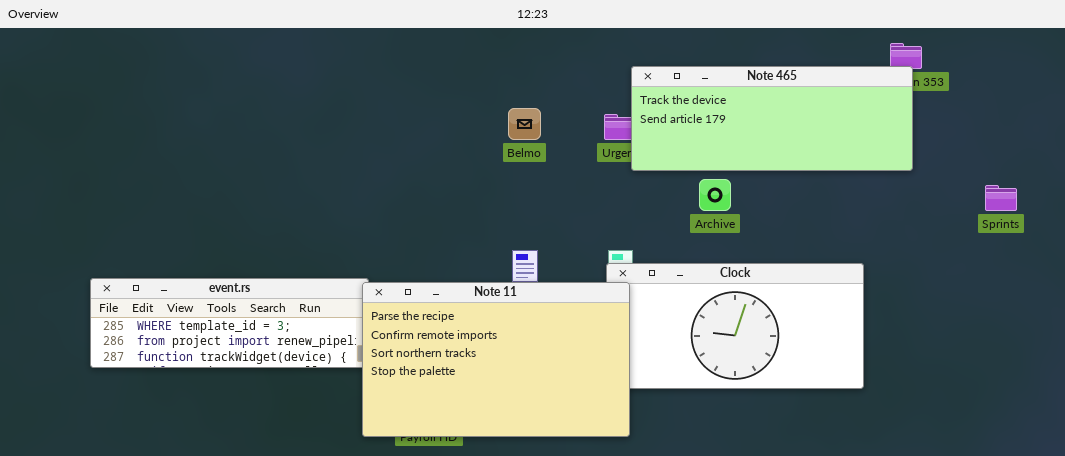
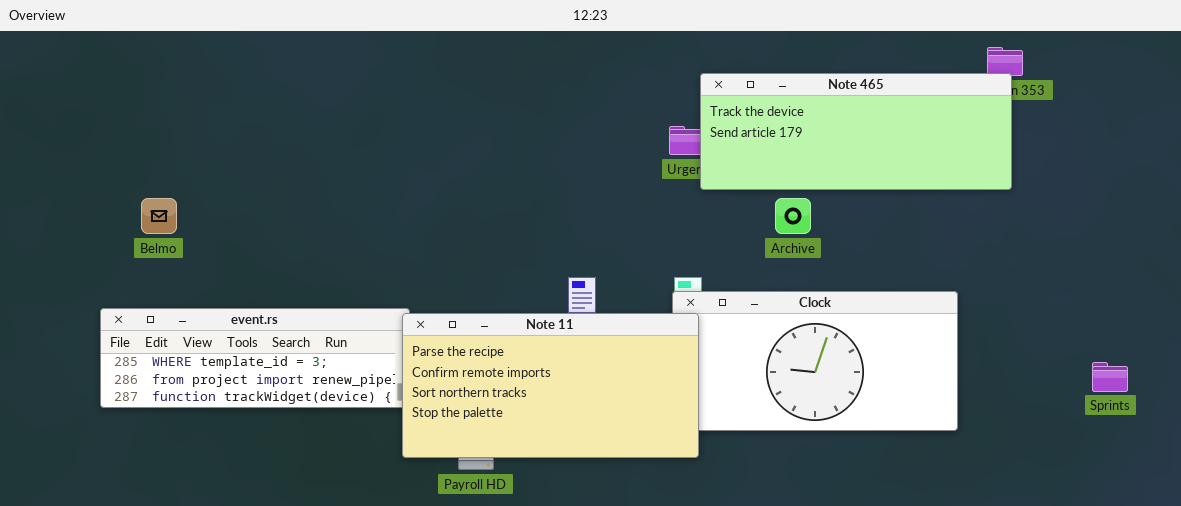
Belmo: [508,108,541,140] -> [141,198,177,234], moved
Sprints: [985,185,1017,211] -> [1092,362,1128,392], moved
Note 11: [362,282,630,437] -> [402,313,699,458], resized

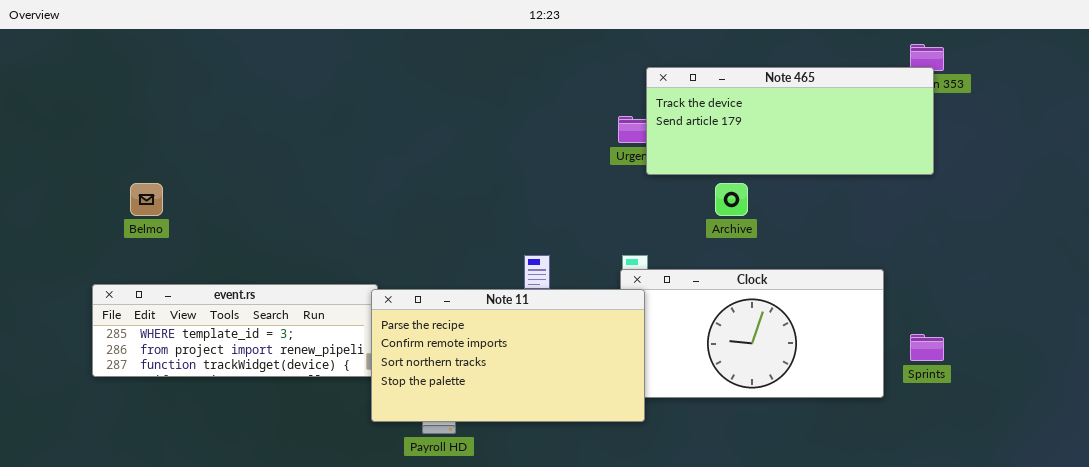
Sprints: [1092,362,1128,392] -> [910,334,944,361], moved

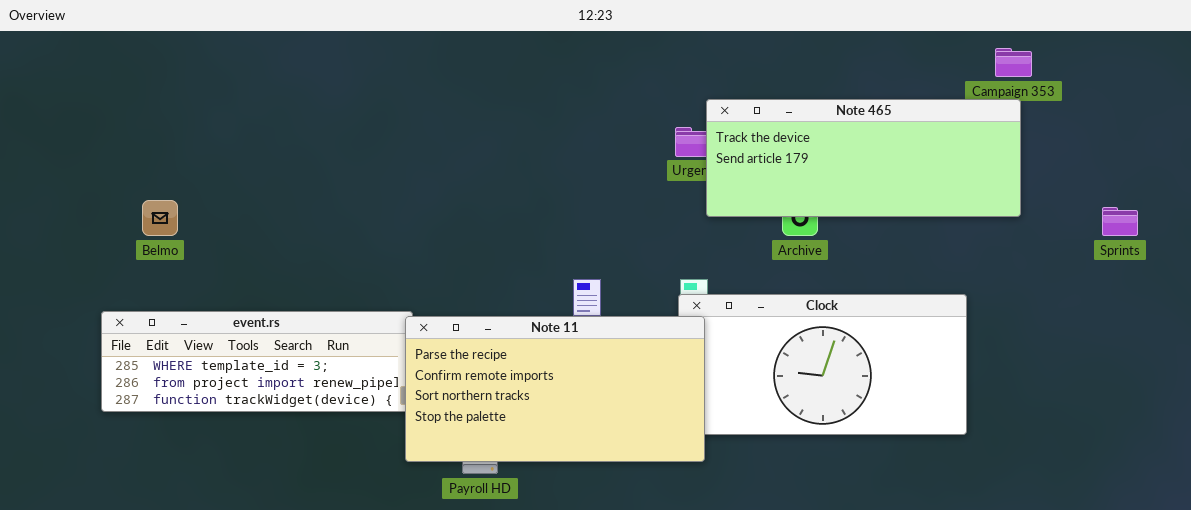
Note 465: [646,67,934,175] -> [706,99,1021,217], moved
Sprints: [910,334,944,361] -> [1102,207,1138,236], moved

